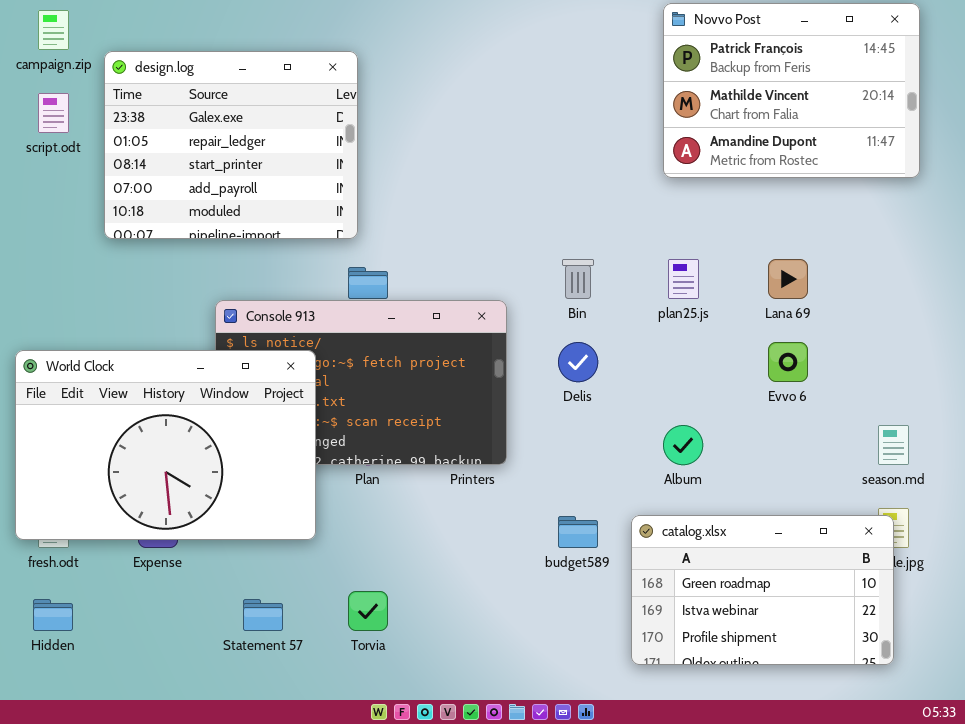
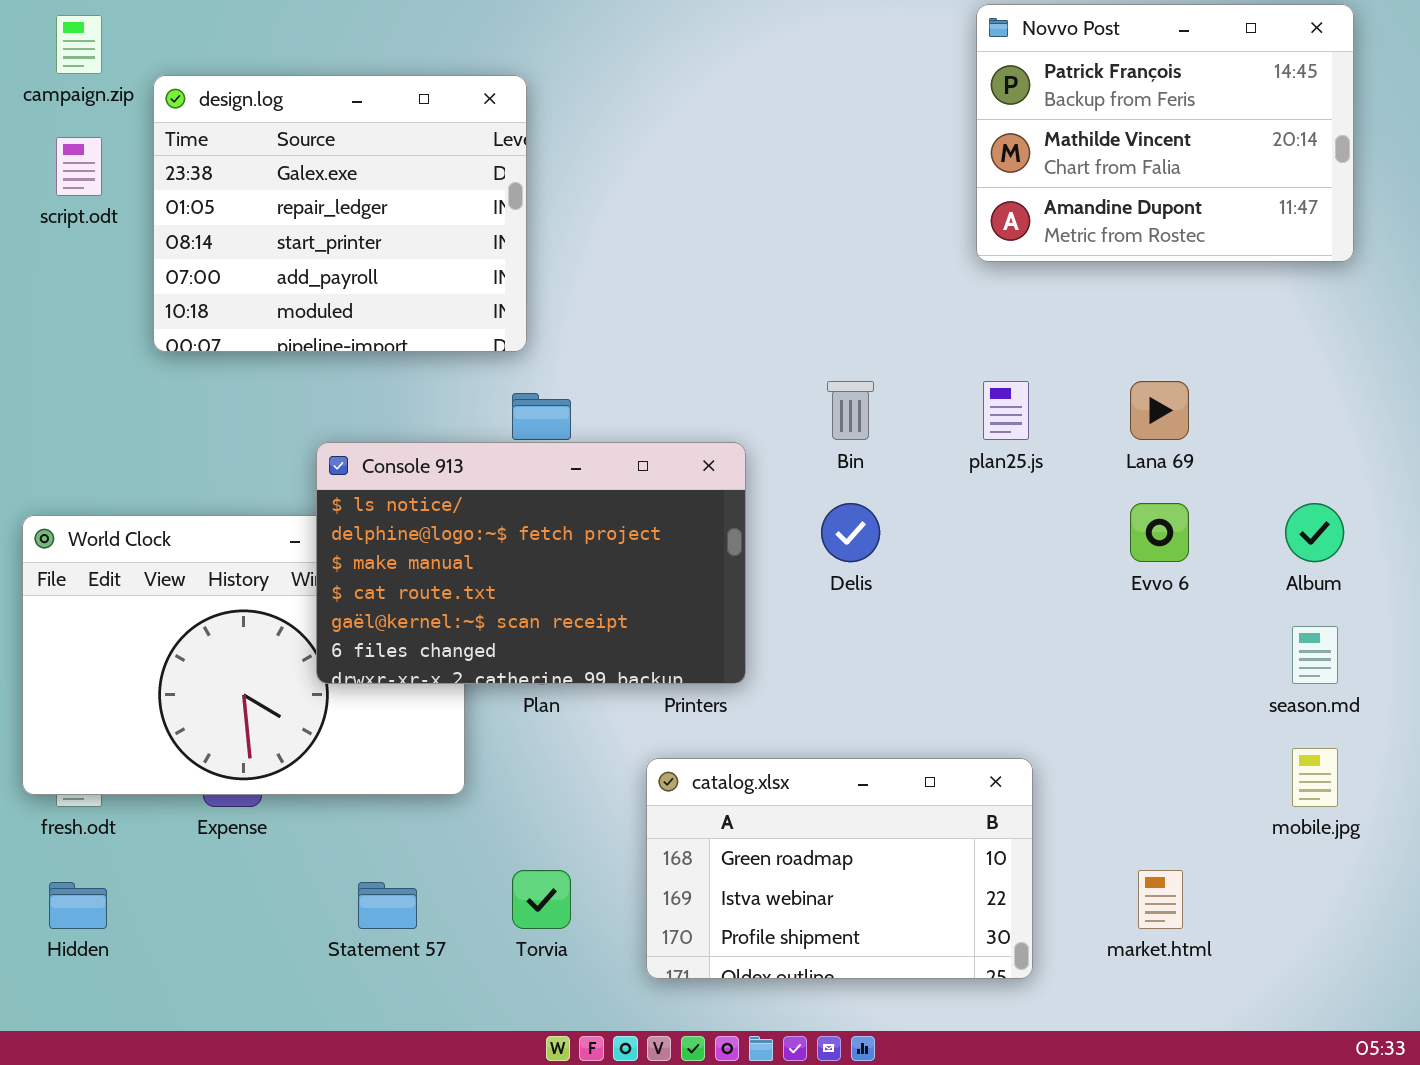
Console 913: [215,300,507,465] -> [316,442,746,684], raised
Album: [663,425,703,465] -> [1285,503,1344,562], moved
catalog.xlsx: [631,515,894,665] -> [646,758,1033,979], moved

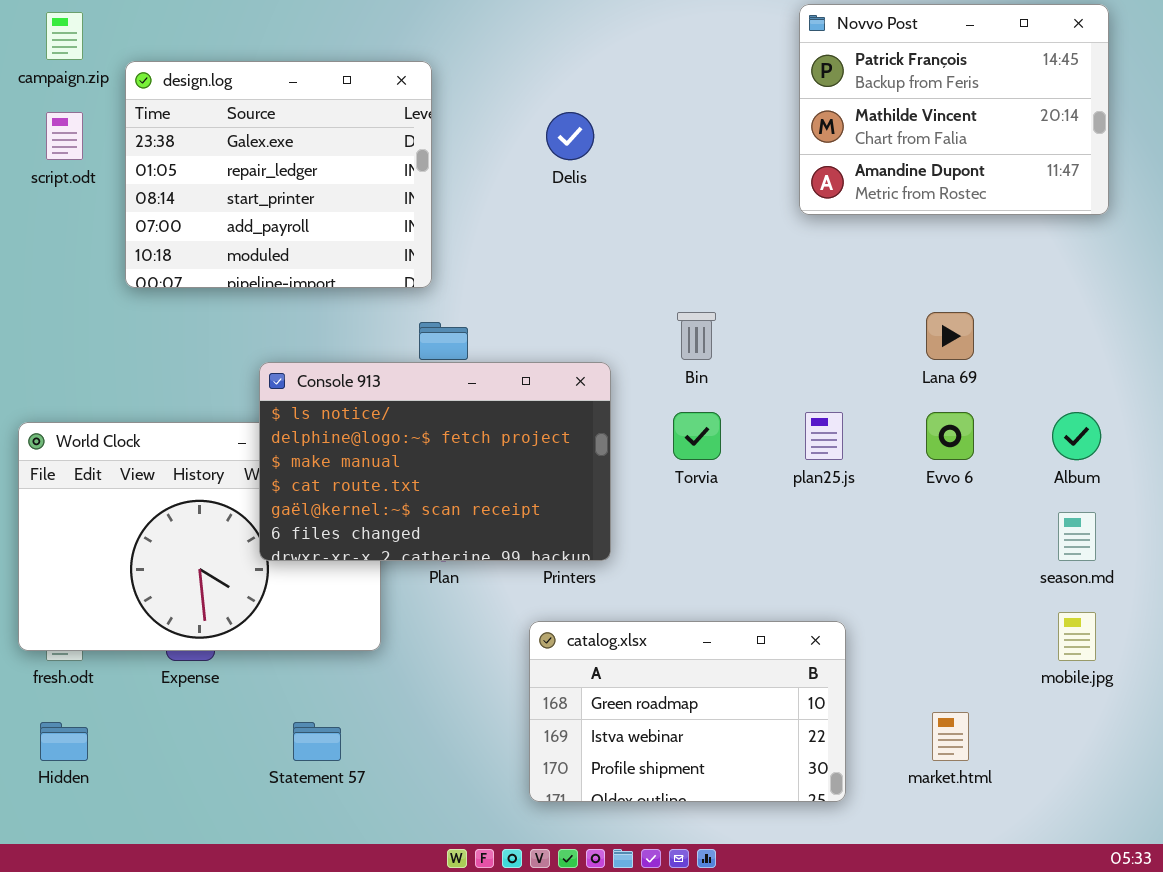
plan25.js: [983,381,1029,440] -> [805,412,843,460], moved
Delis: [821,503,880,562] -> [546,112,594,160], moved
Torvia: [512,870,571,929] -> [673,412,721,460], moved

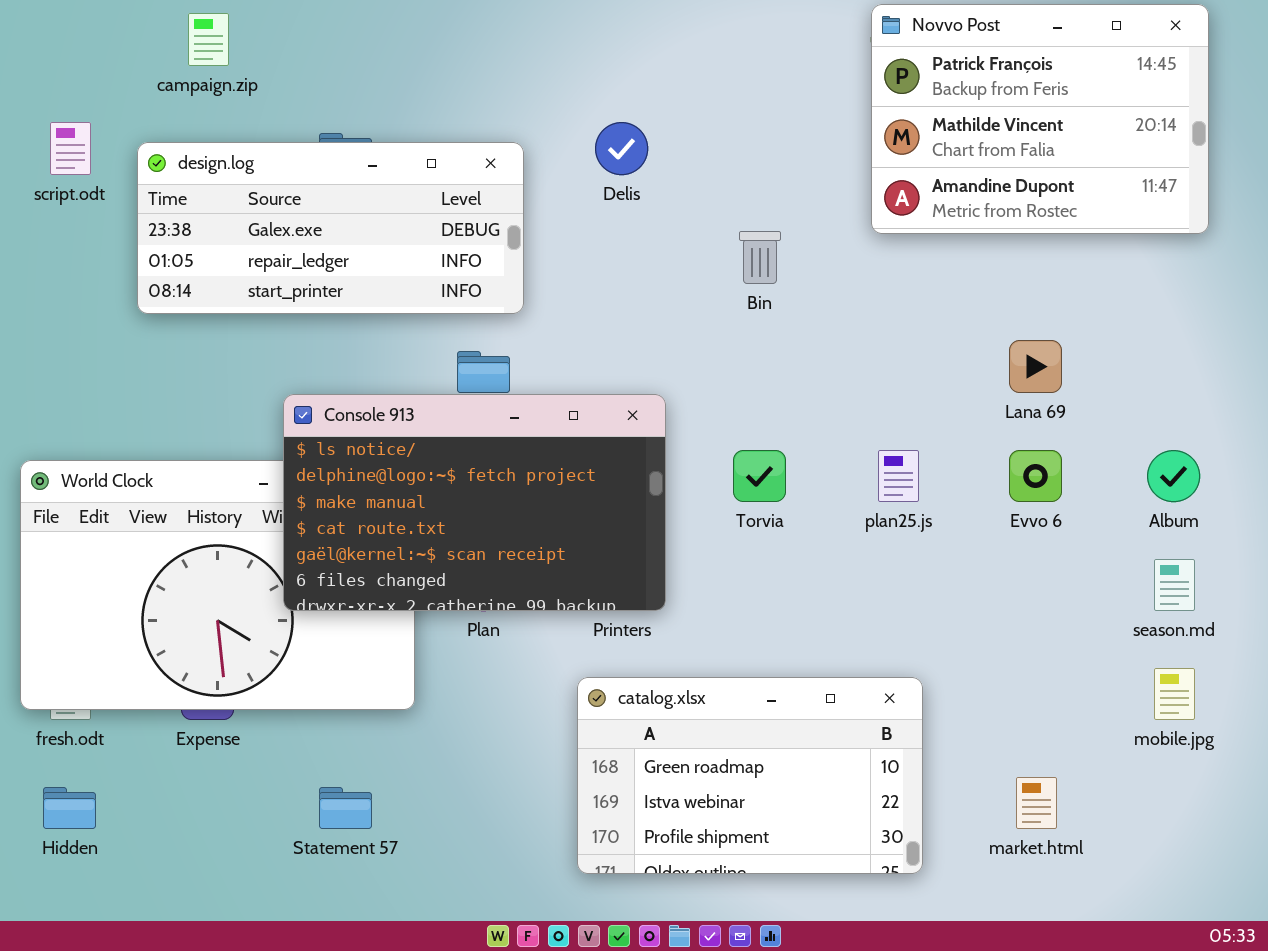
campaign.zip: [46,12,83,60] -> [188,13,229,66], moved
design.log: [125,61,432,288] -> [137,142,524,314], resized
Bin: [677,312,716,360] -> [739,231,781,284], moved

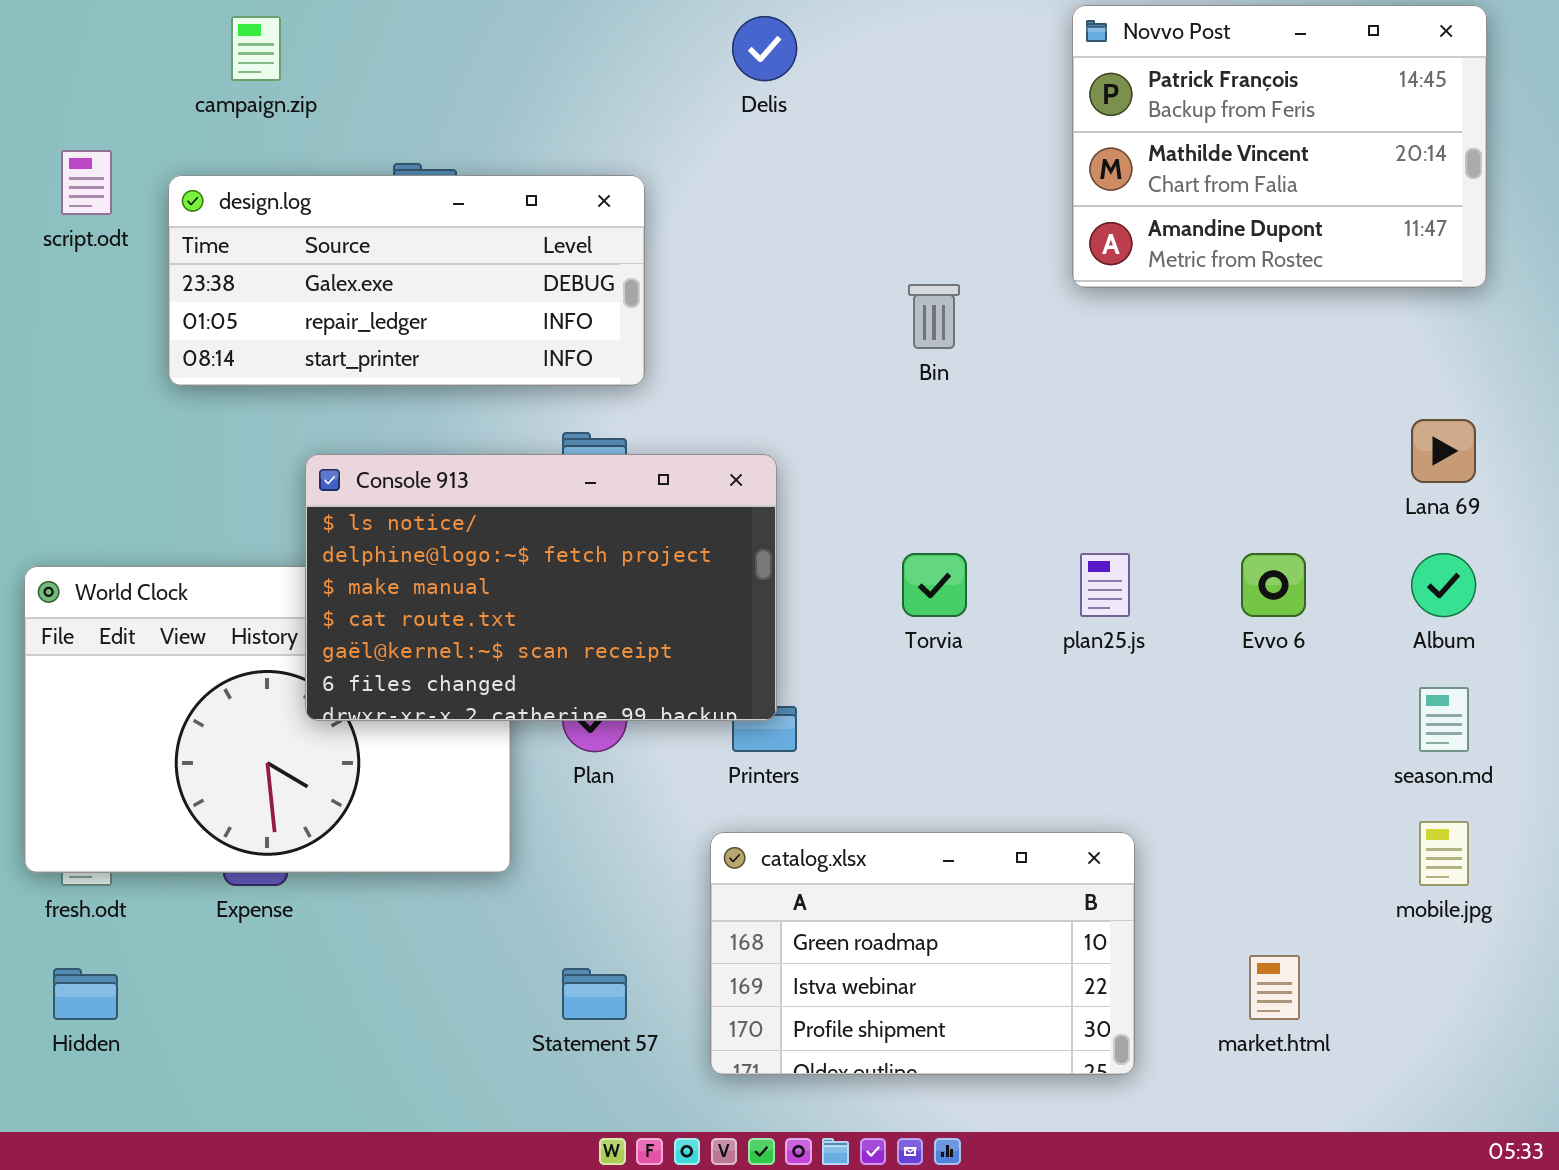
Delis: [595,122,648,175] -> [732,16,797,81], moved
Lana 69: [1009,340,1062,393] -> [1411,419,1476,483], moved
Console 913: [283,394,666,611] -> [305,454,777,721], moved
Statement 57: [319,787,372,829] -> [562,968,627,1020], moved

